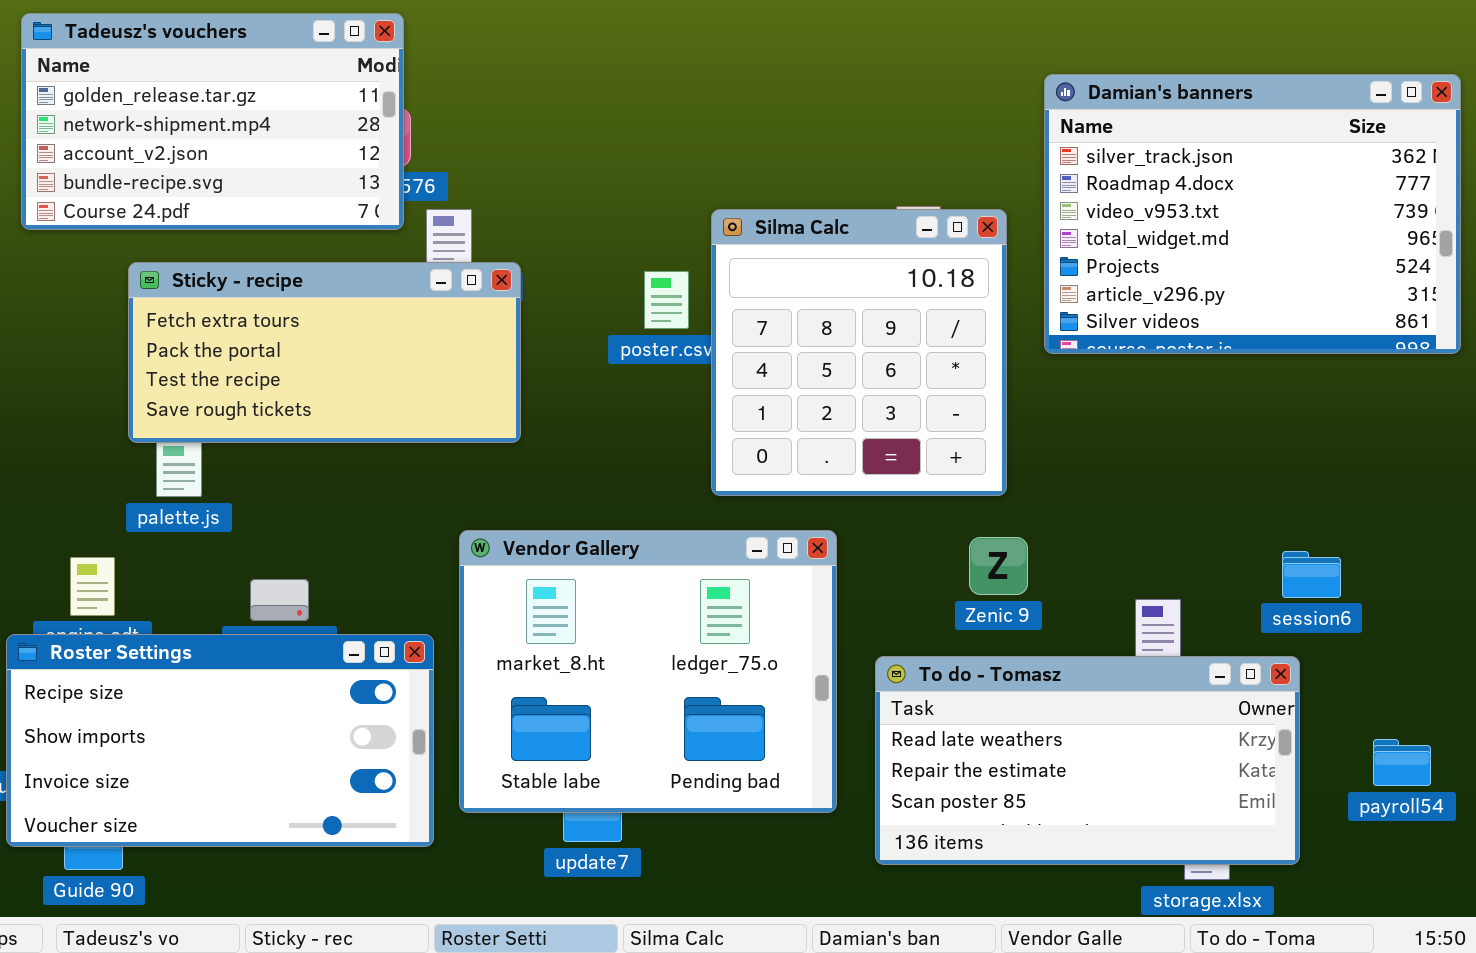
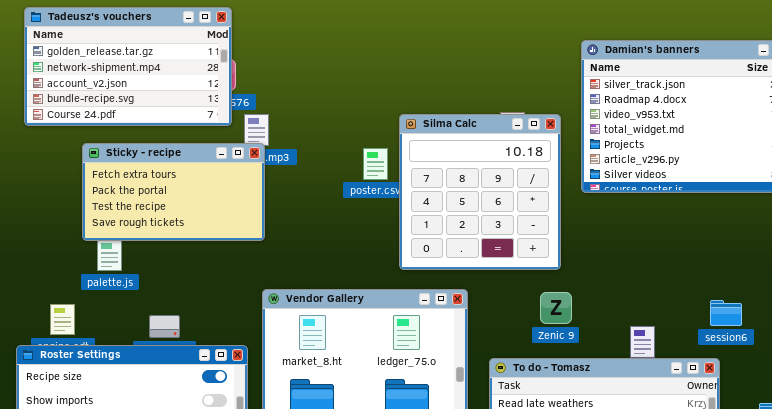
Sticky - recipe: [128,262,521,443] -> [82,143,265,241], resized

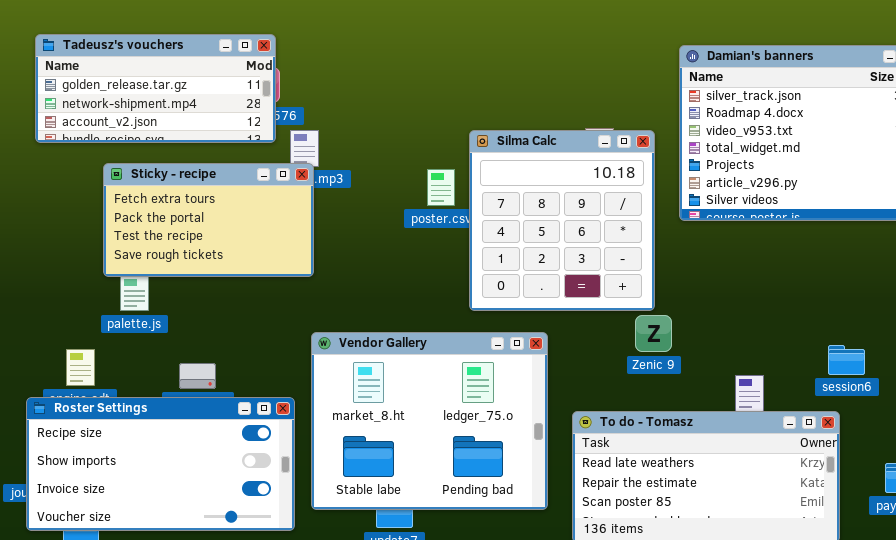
Tadeusz's vouchers: [24,7,232,126] -> [35,34,276,143], resized
Zenic 9: [540,292,572,324] -> [635,315,672,352], moved

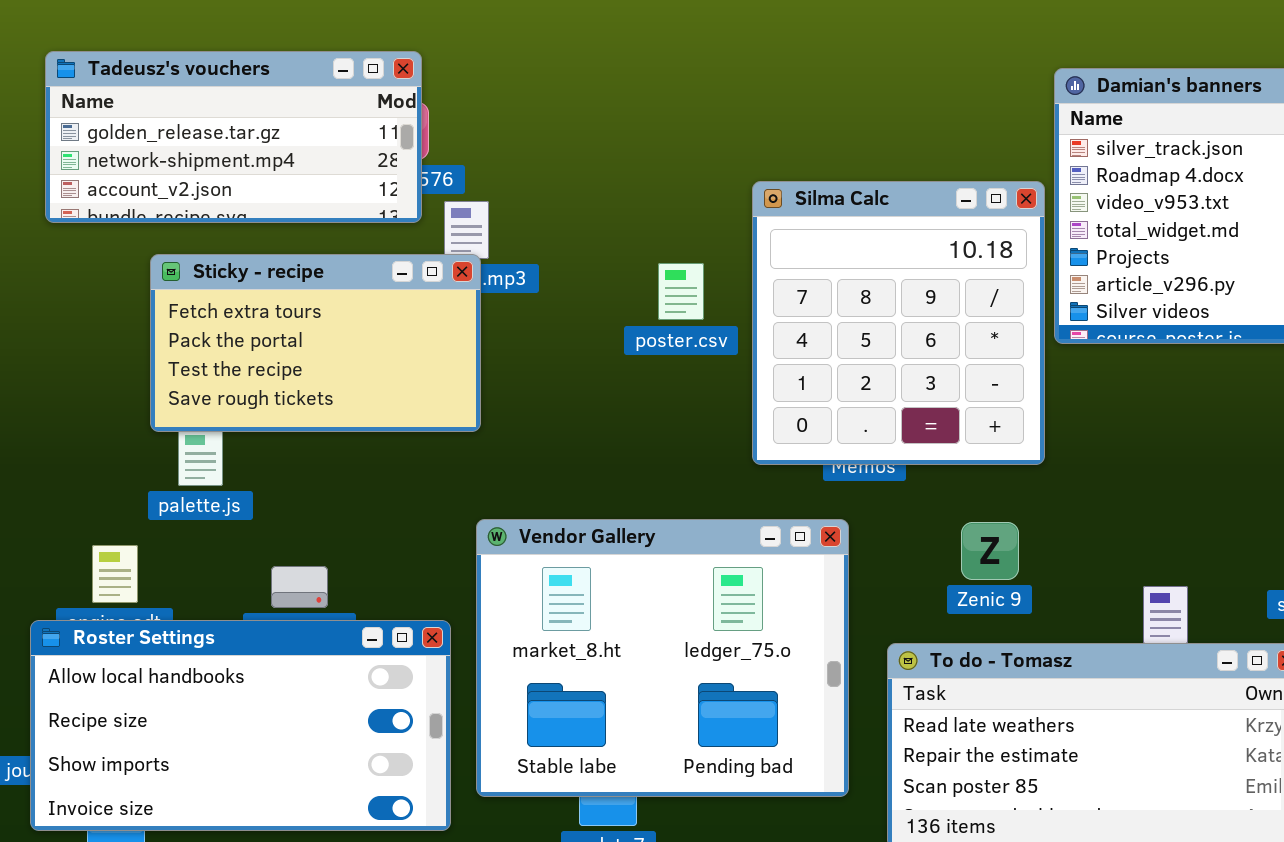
Silma Calc: [469,130,655,311] -> [752,181,1045,465], moved
Zenic 9: [635,315,672,352] -> [961,522,1019,580], moved
Roster Settings: [26,397,295,531] -> [30,620,451,831], scrolled up 1 row

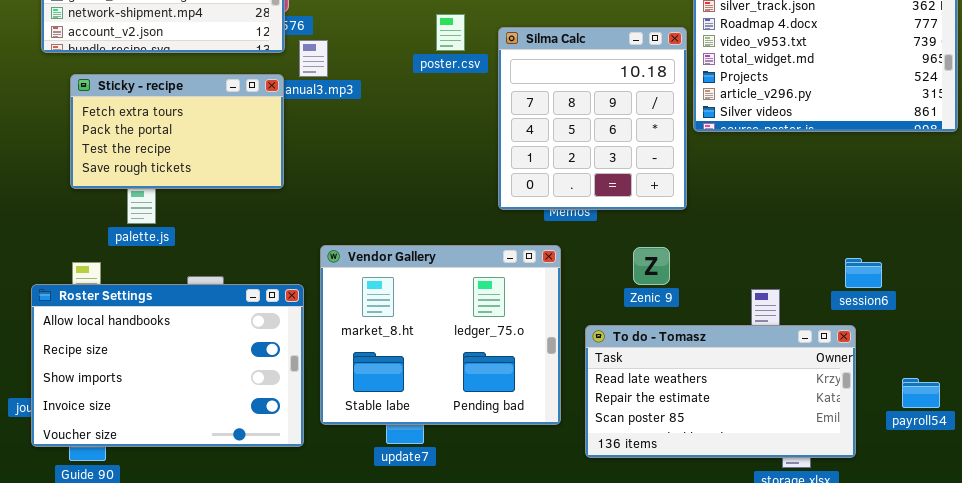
Sticky - recipe: [150,254,481,432] -> [70,74,284,189], moved
poster.csv: [658,263,704,320] -> [436,14,465,51], moved
Roster Settings: [30,620,451,831] -> [31,284,304,447], resized

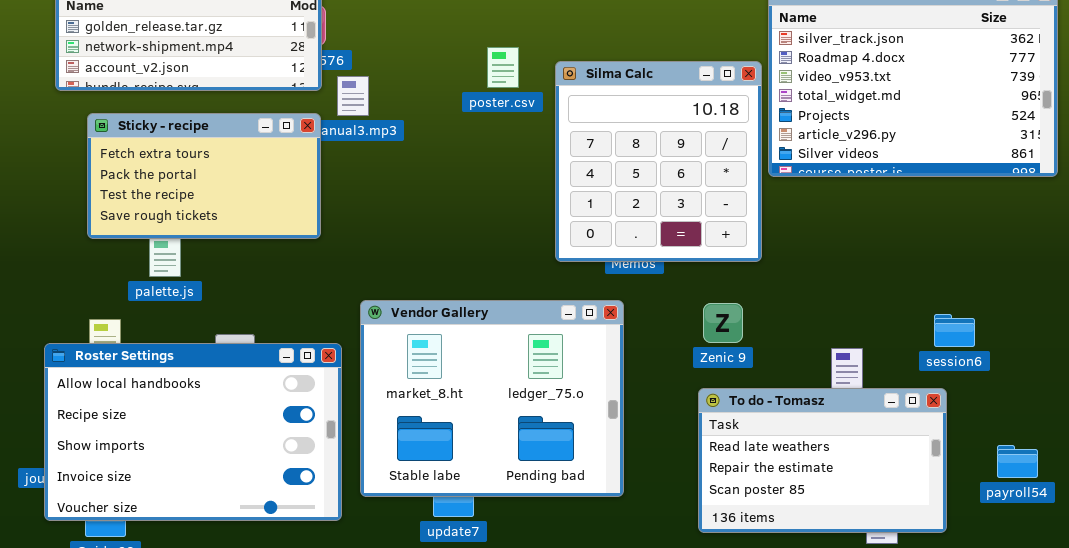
To do - Tomasz: [585,325,856,458] -> [698,388,947,533], resized

